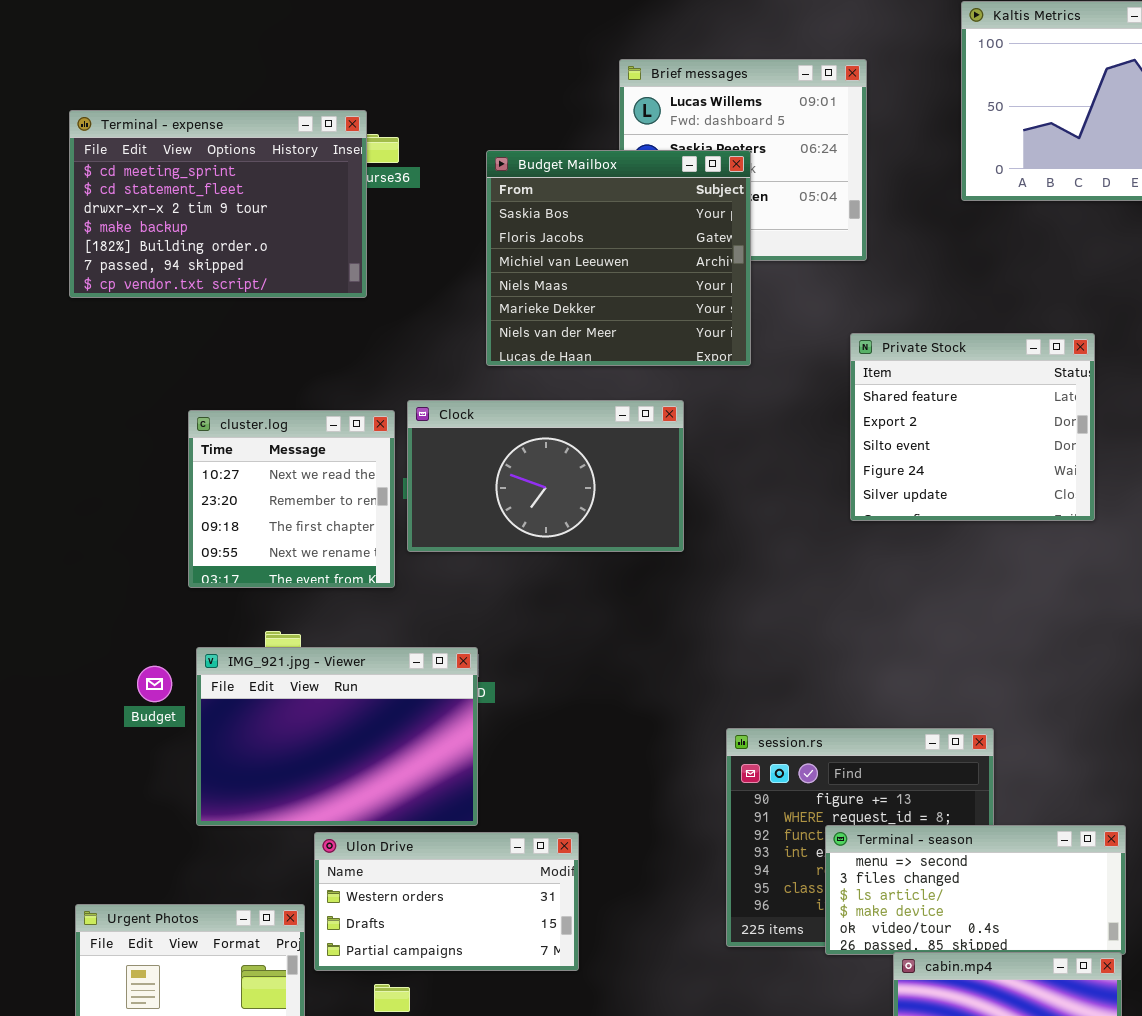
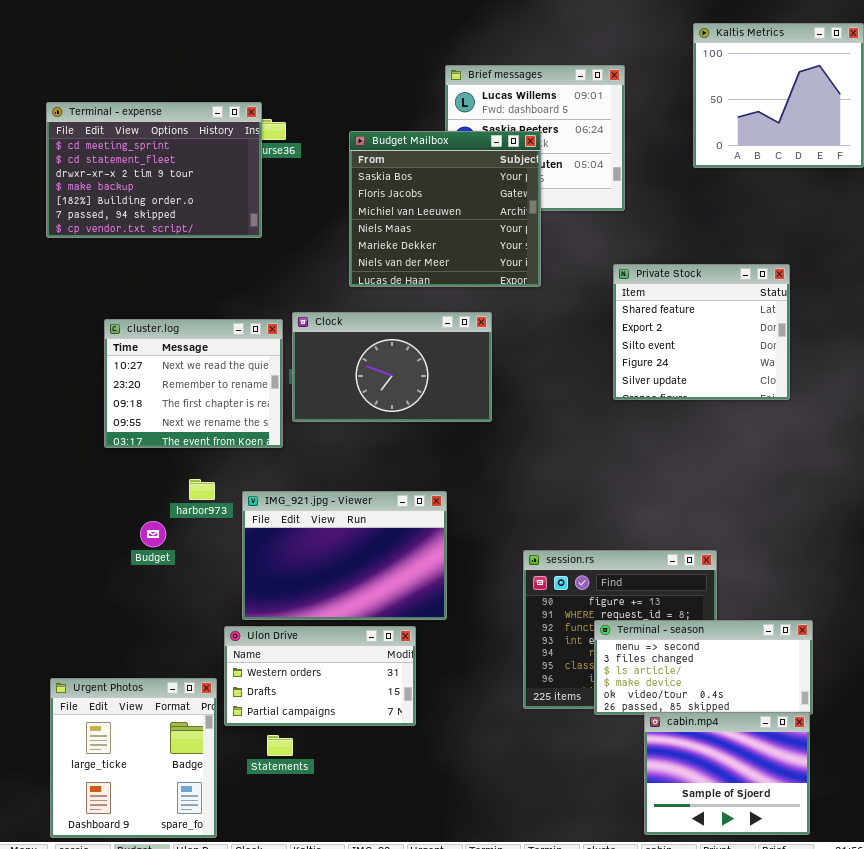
cluster.log: [188,410,395,588] -> [104,319,283,448], resized
IMG_921.jpg - Viewer: [196,647,478,826] -> [242,491,447,620], moved
Budget: [137,666,172,702] -> [140,521,166,547], moved

